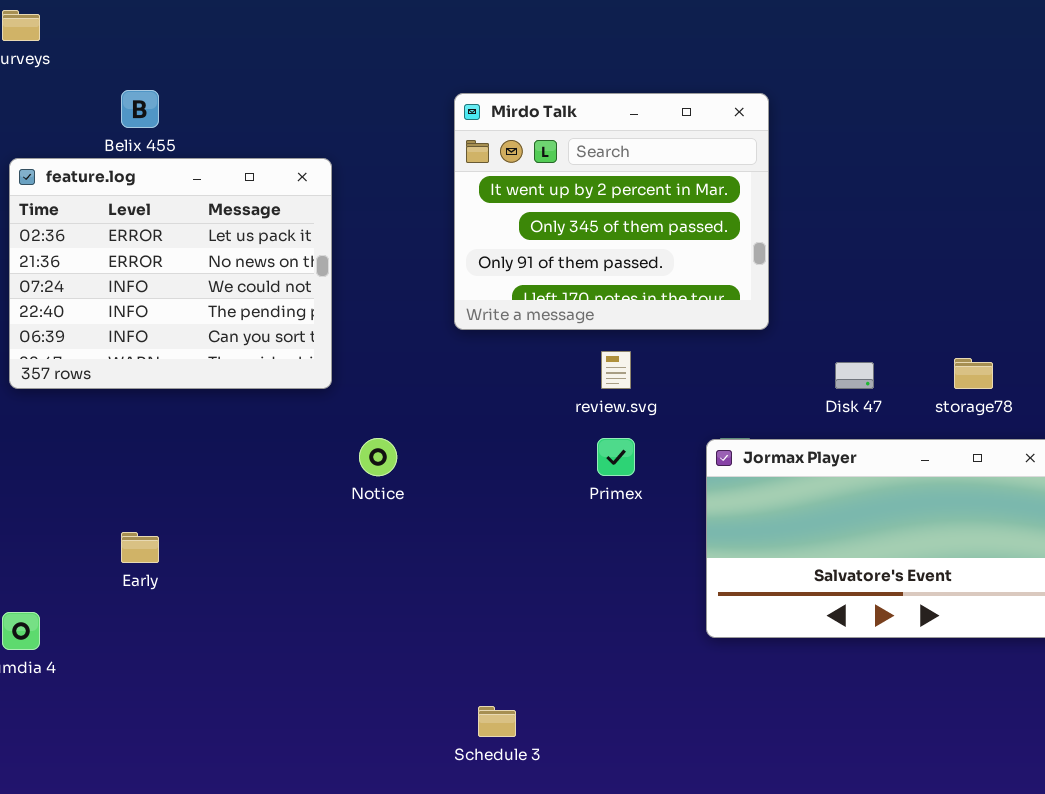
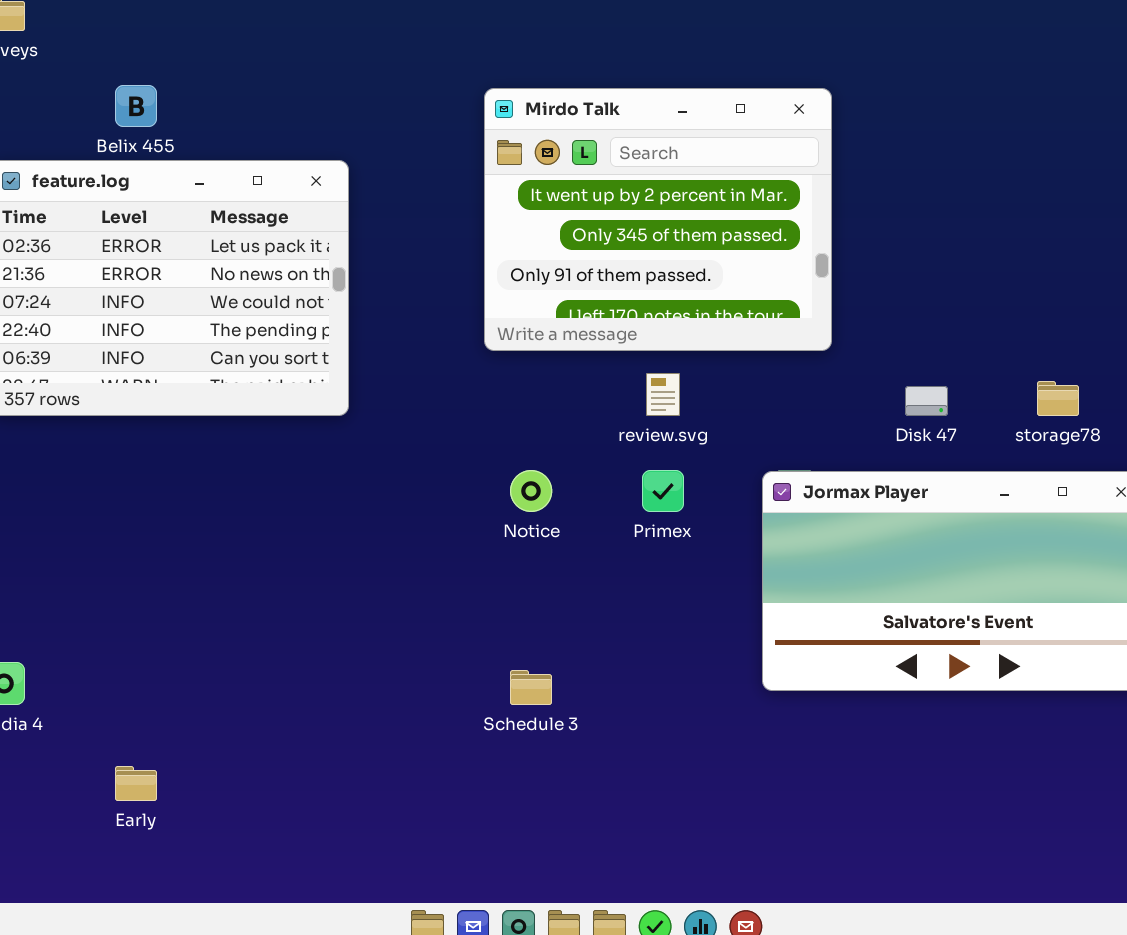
Notice: [359,438,397,476] -> [510,470,552,512], moved
Early: [121,532,159,563] -> [115,766,157,801], moved
Schedule 3: [478,706,516,737] -> [510,670,552,705], moved

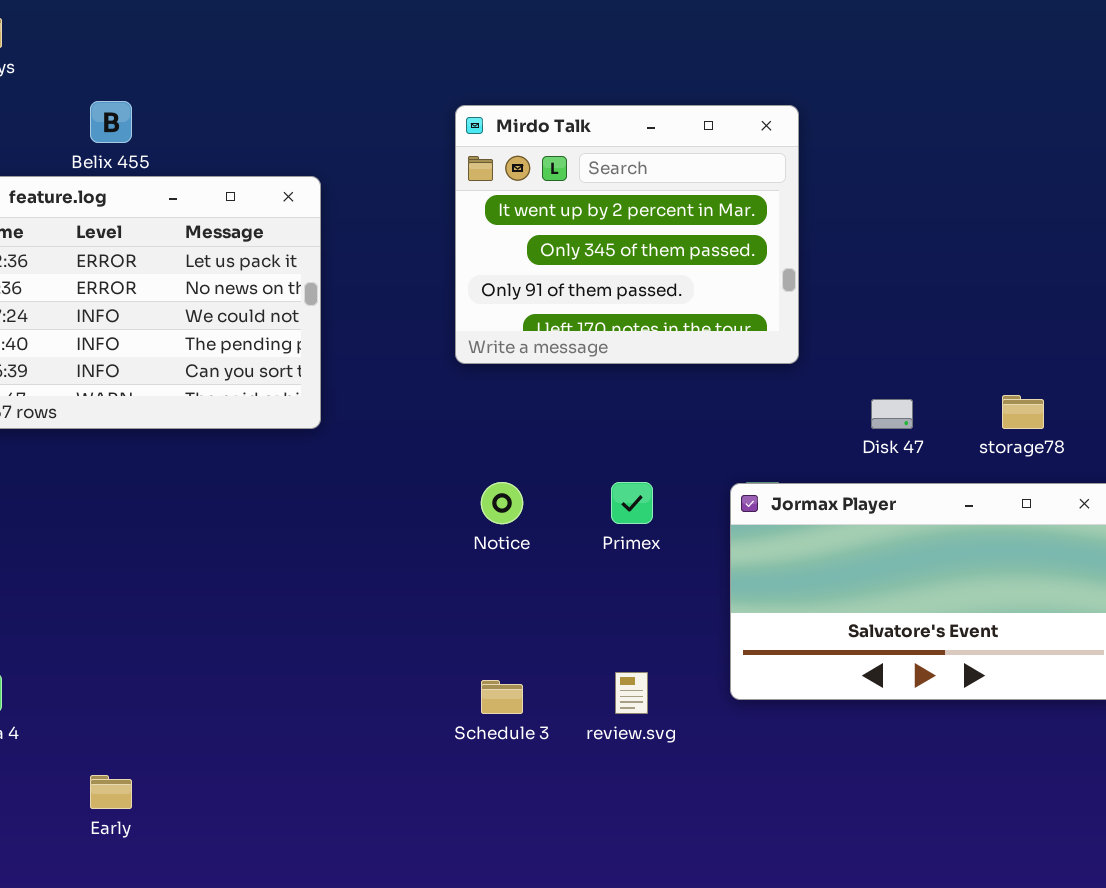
review.svg: [646,373,680,416] -> [615,672,648,714], moved

